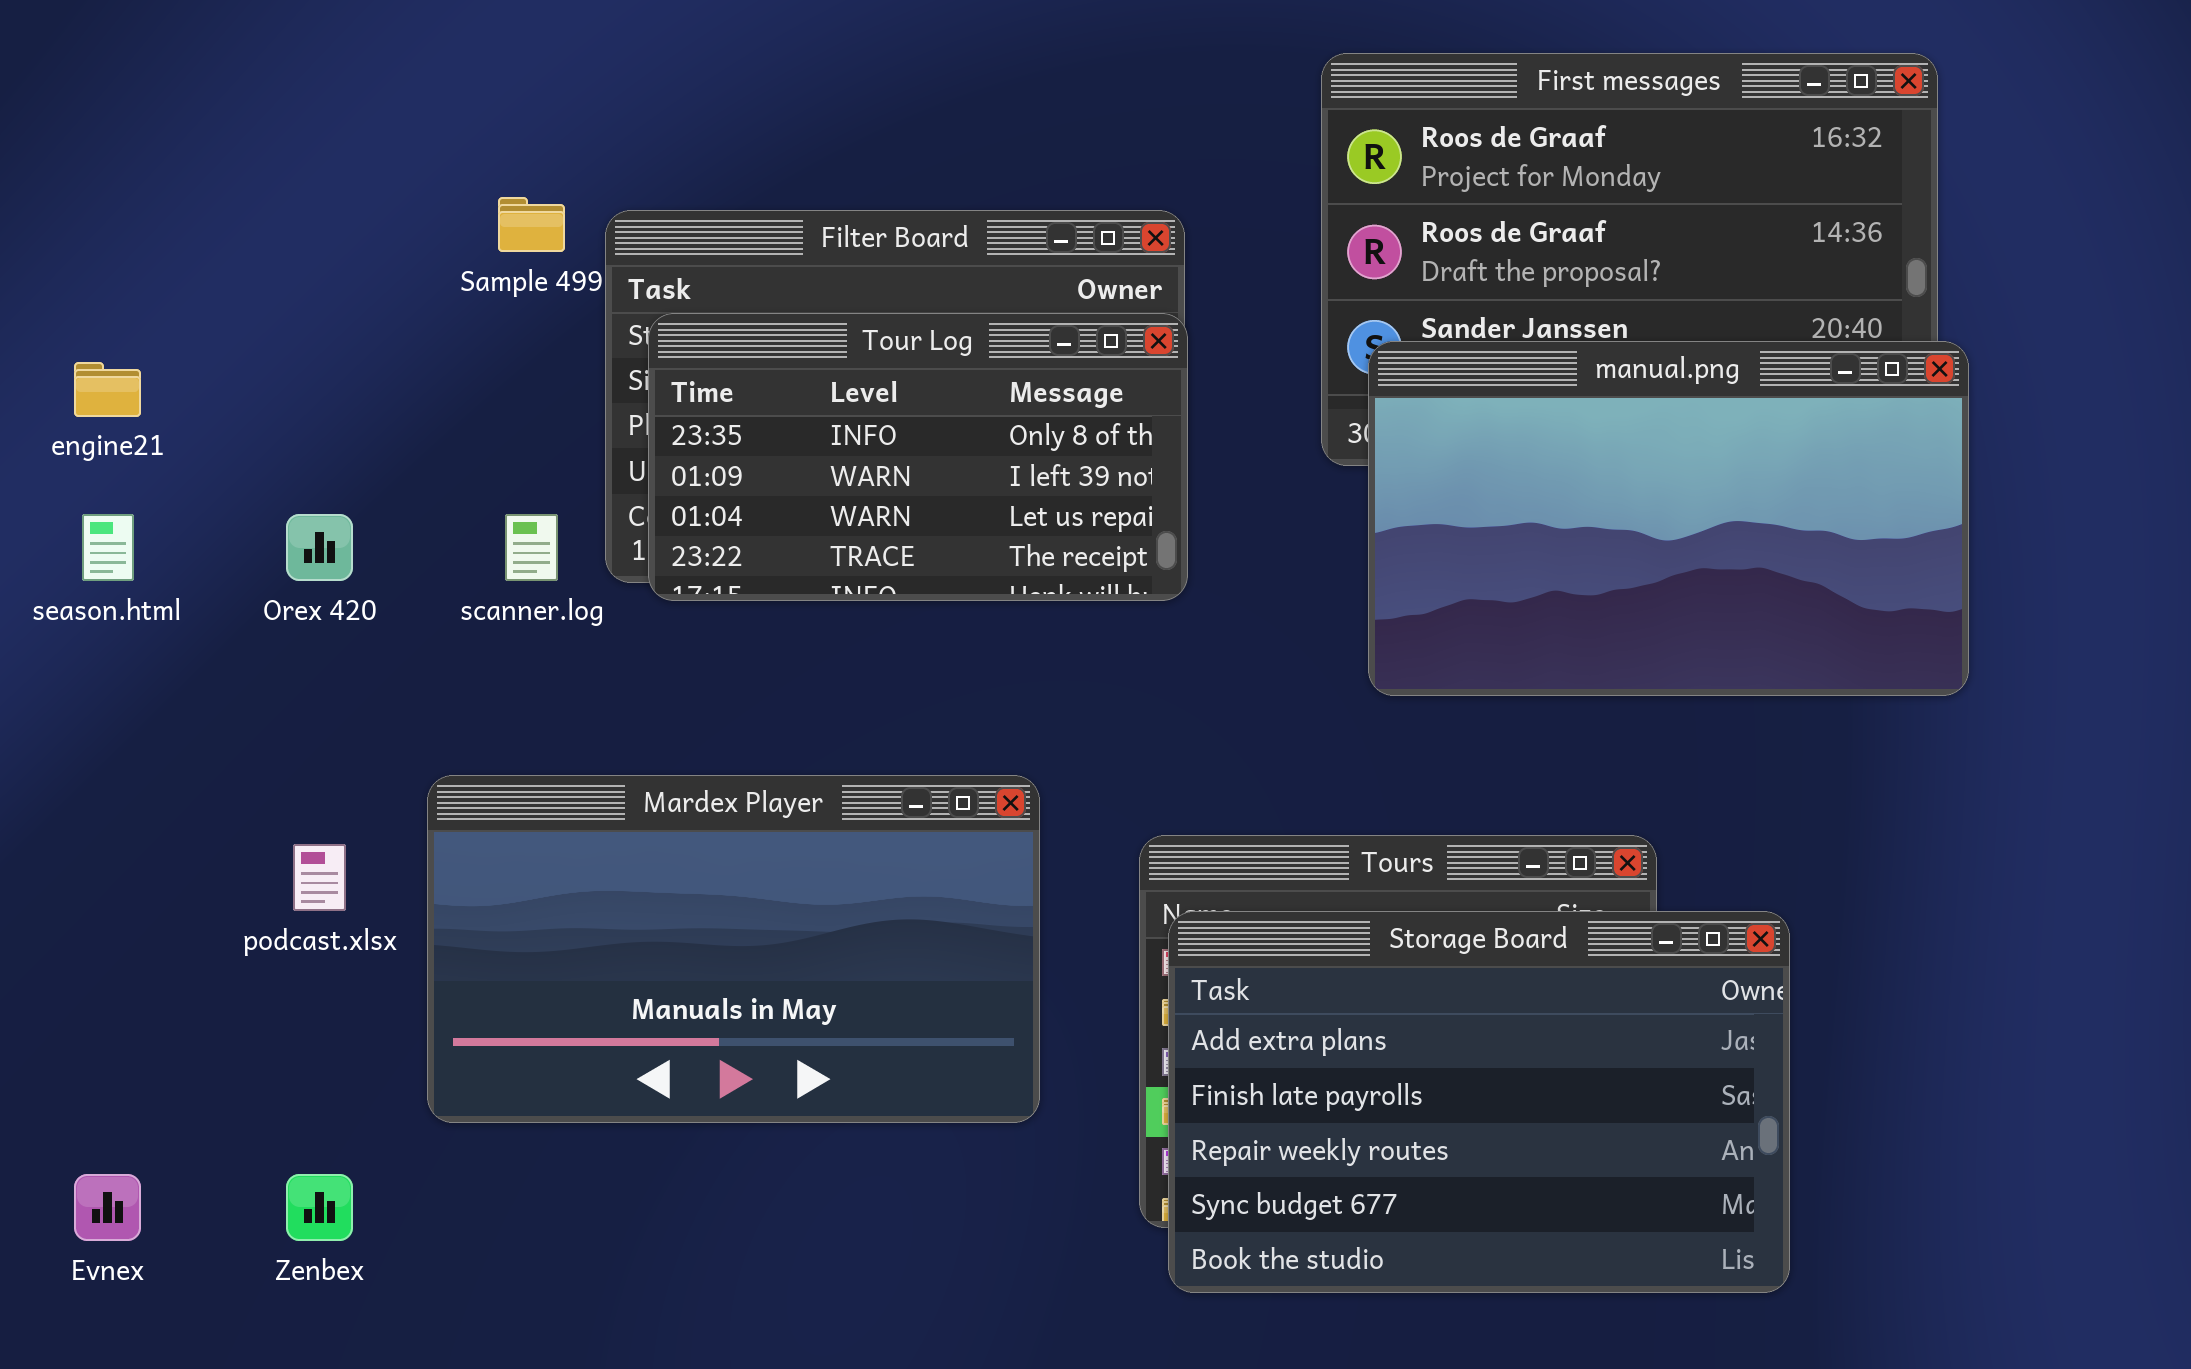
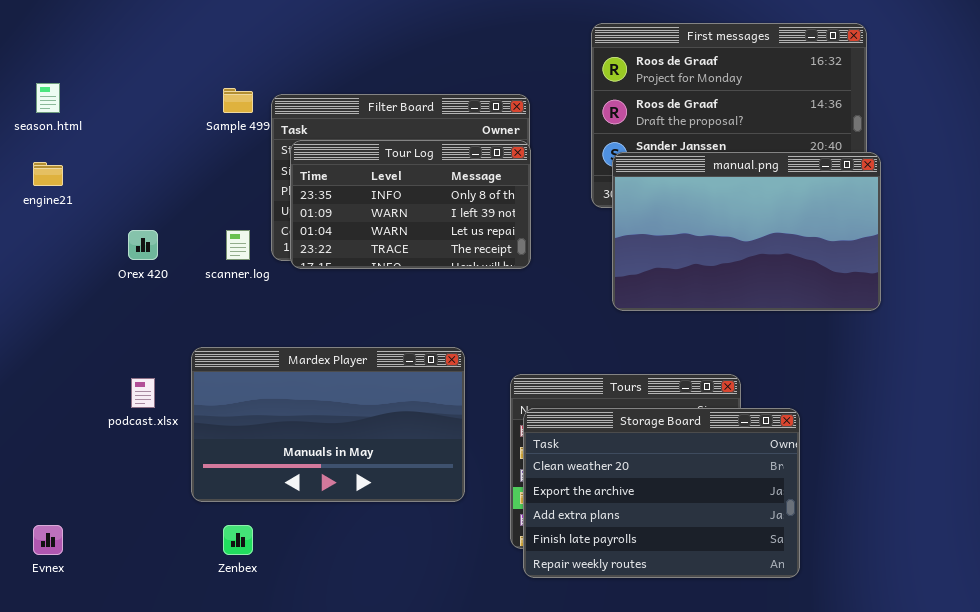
season.html: [82,514,134,581] -> [36,83,60,113], moved
Storage Board: [1168,911,1790,1293] -> [523,408,800,578], scrolled up 2 rows
Zenbex: [286,1174,353,1241] -> [223,525,253,555], moved

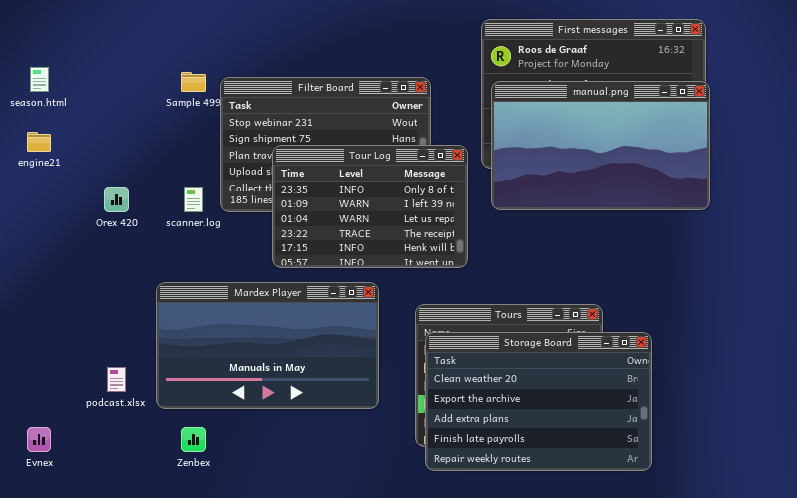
Tour Log: [290,140,531,269] -> [272,145,468,268], moved, resized
manual.png: [612,152,881,311] -> [491,81,710,210], moved
podcast.xlsx: [131,378,155,408] -> [107,367,126,392], moved

